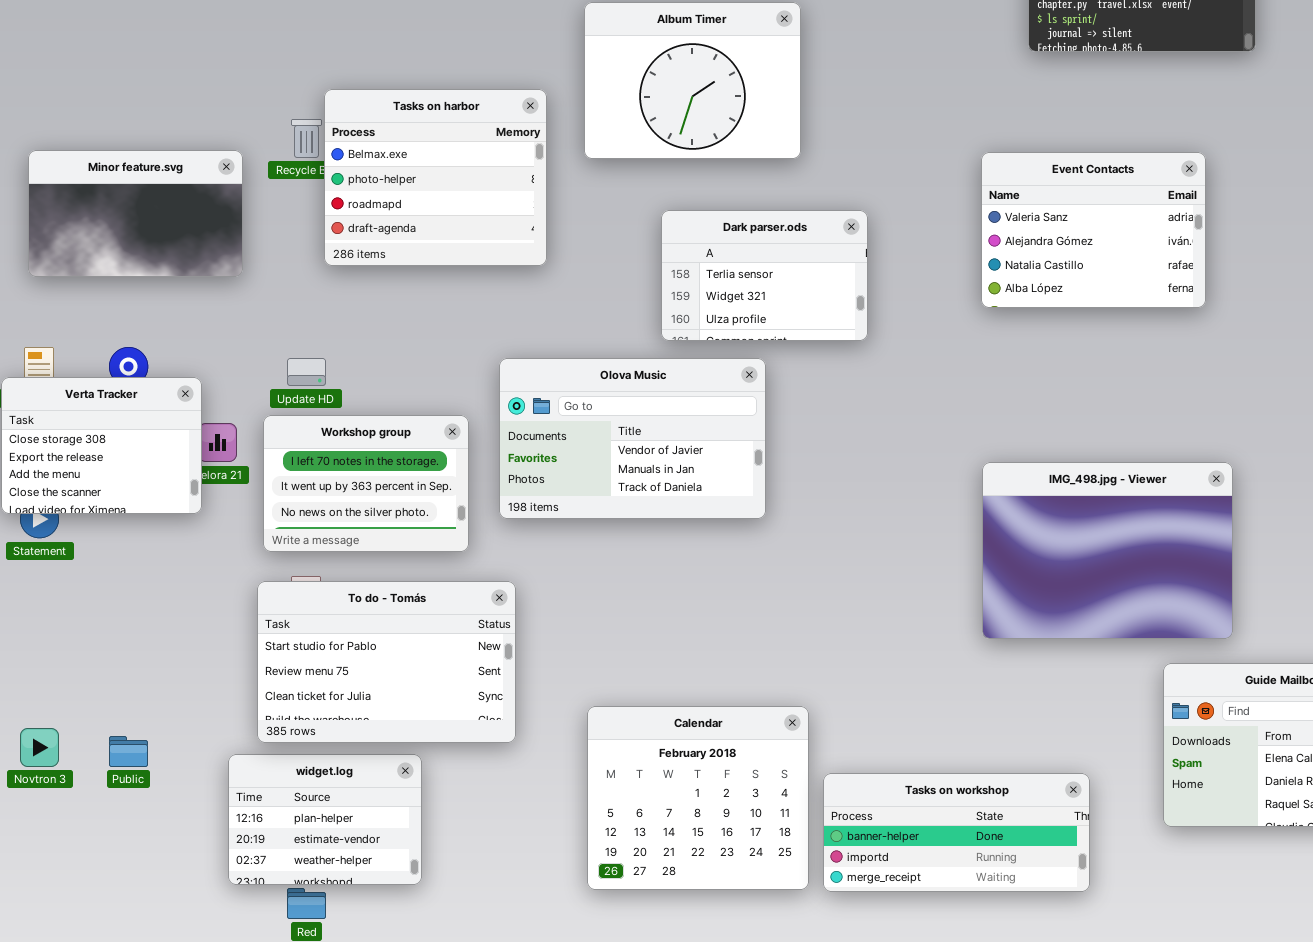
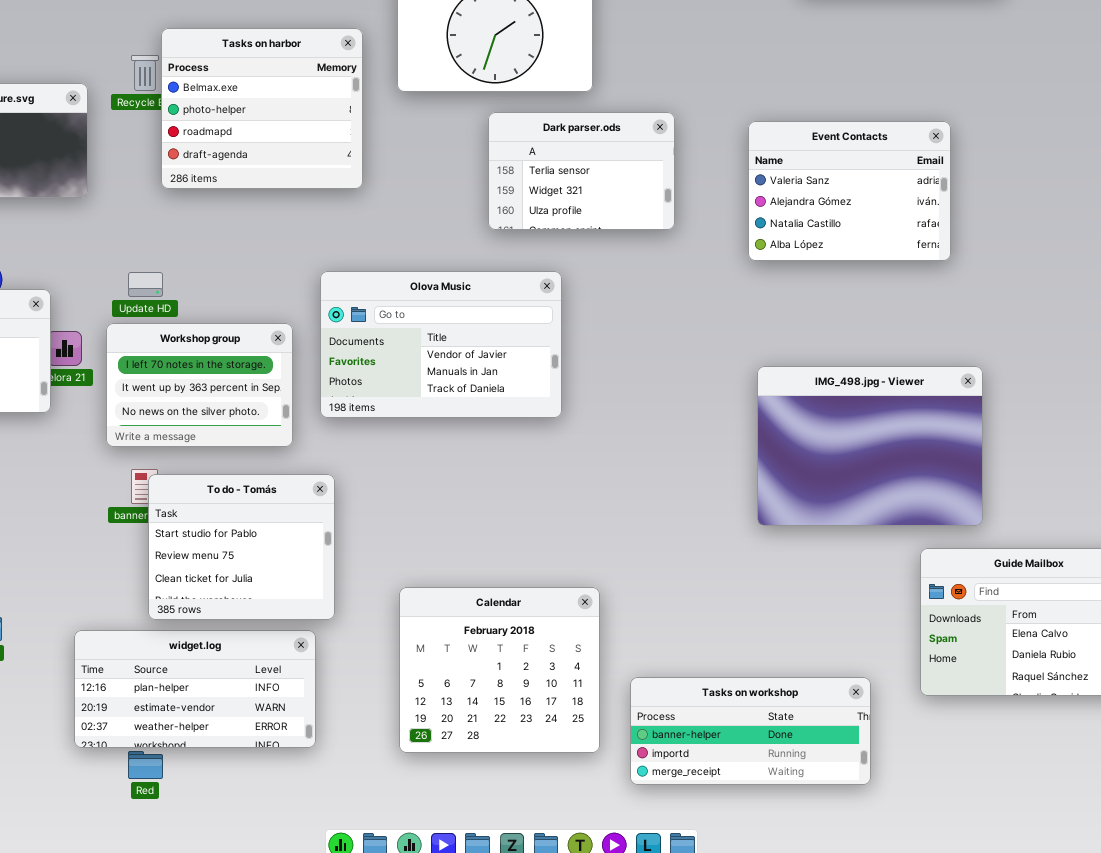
Event Contacts: [981,152,1206,308] -> [748,121,951,261], moved
Dark parser.ods: [661,210,868,341] -> [488,112,675,230], moved
To do - Tomás: [257,581,516,743] -> [148,474,335,620], resized
widget.log: [228,754,422,885] -> [74,630,316,748], resized
Tasks on workshop: [823,773,1090,892] -> [630,677,871,785], moved

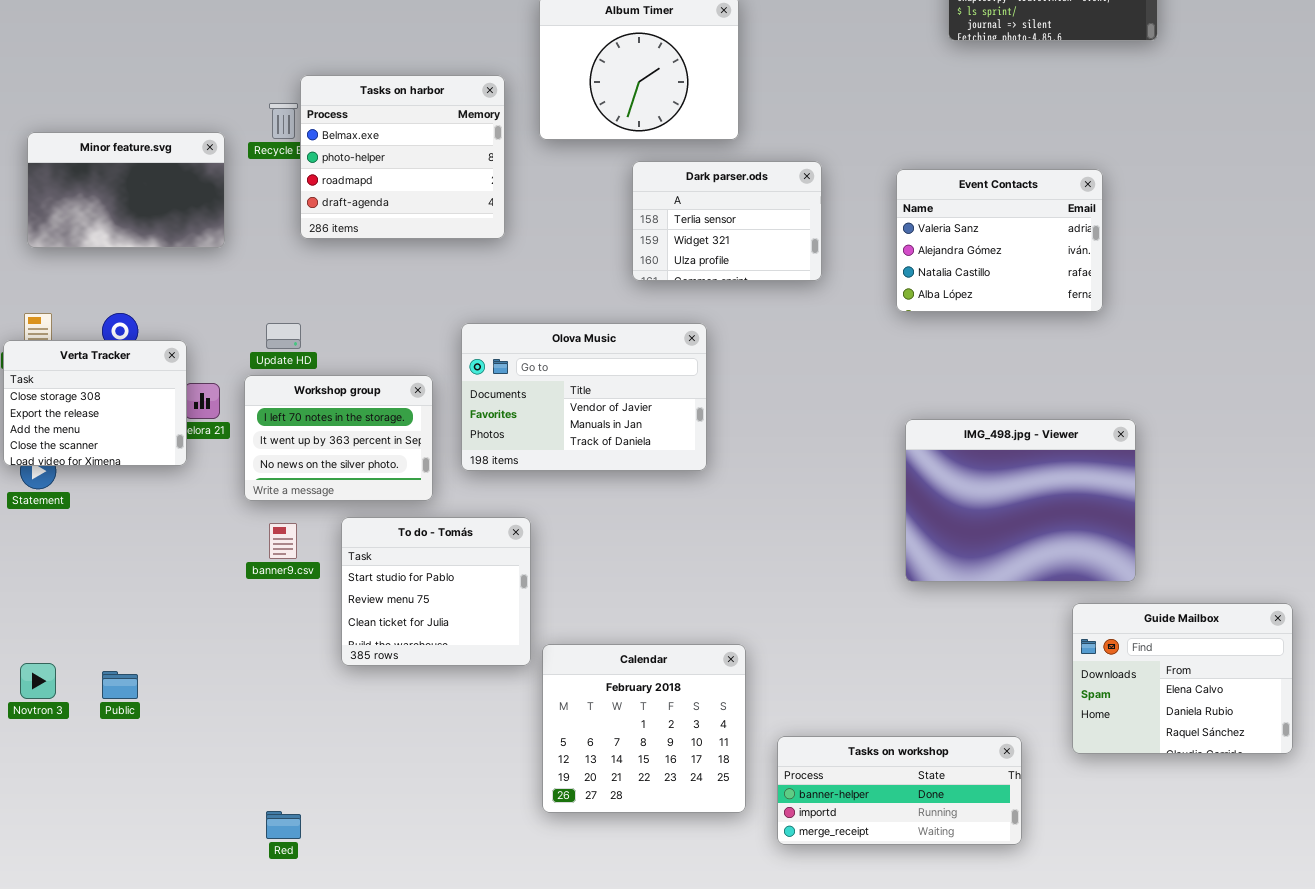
To do - Tomás: [148,474,335,620] -> [341,517,531,666], moved
widget.log: [74,630,316,748] -> none, closed

